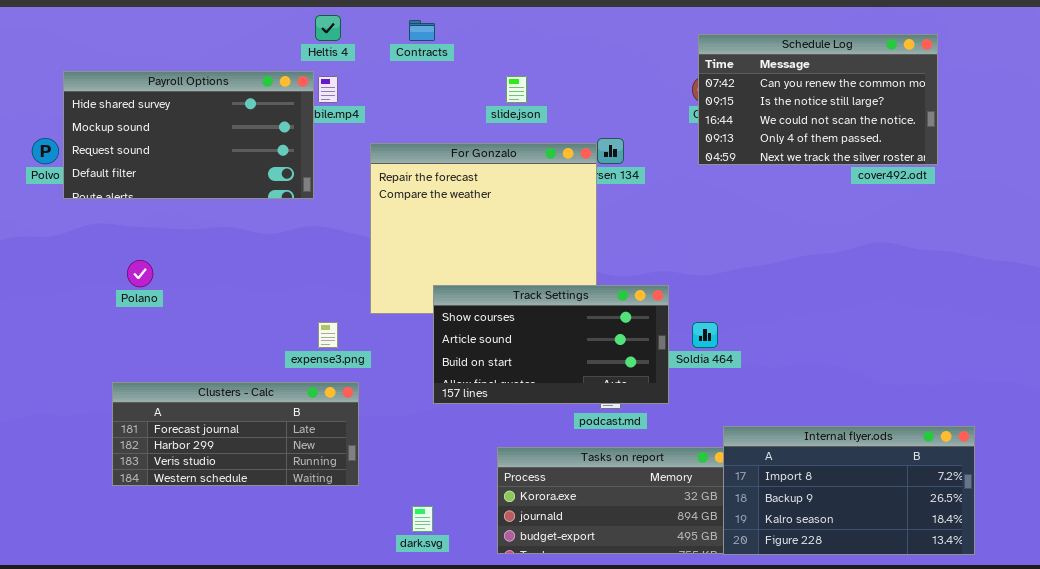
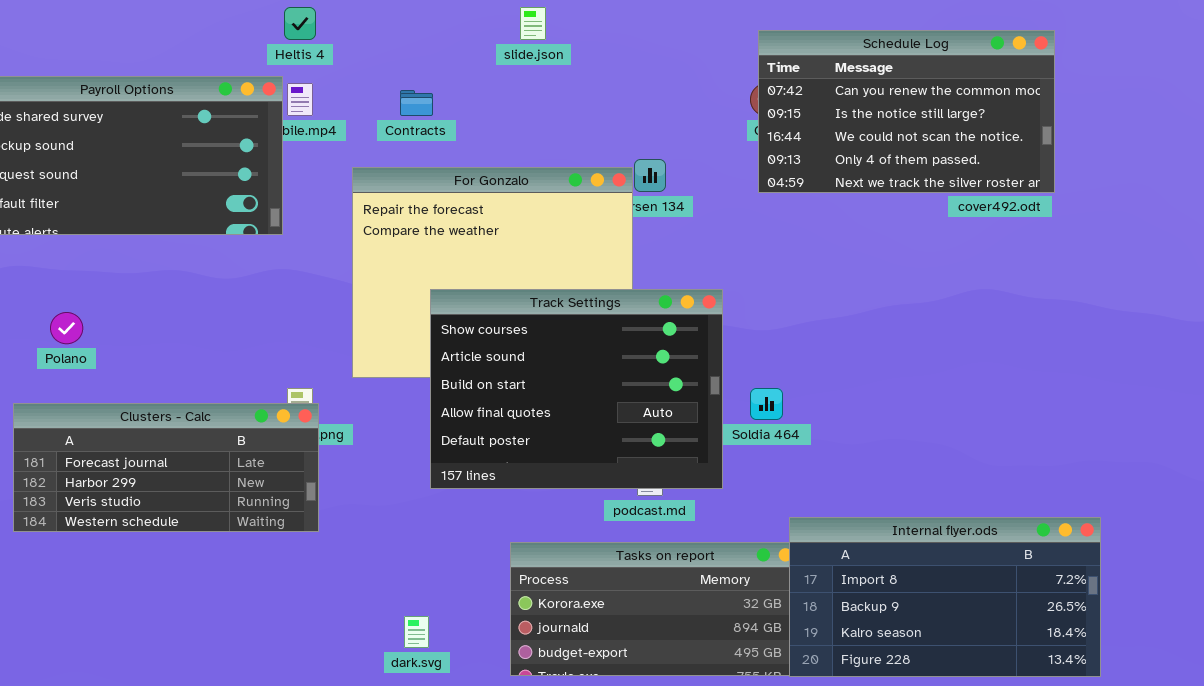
Contracts: [409,20,435,41] -> [400,90,433,116], moved
slide.json: [506,76,527,103] -> [520,7,546,40], moved
Track Settings: [433,285,669,404] -> [430,289,723,489], resized
Clusters - Calc: [112,382,359,486] -> [13,403,319,532], moved

